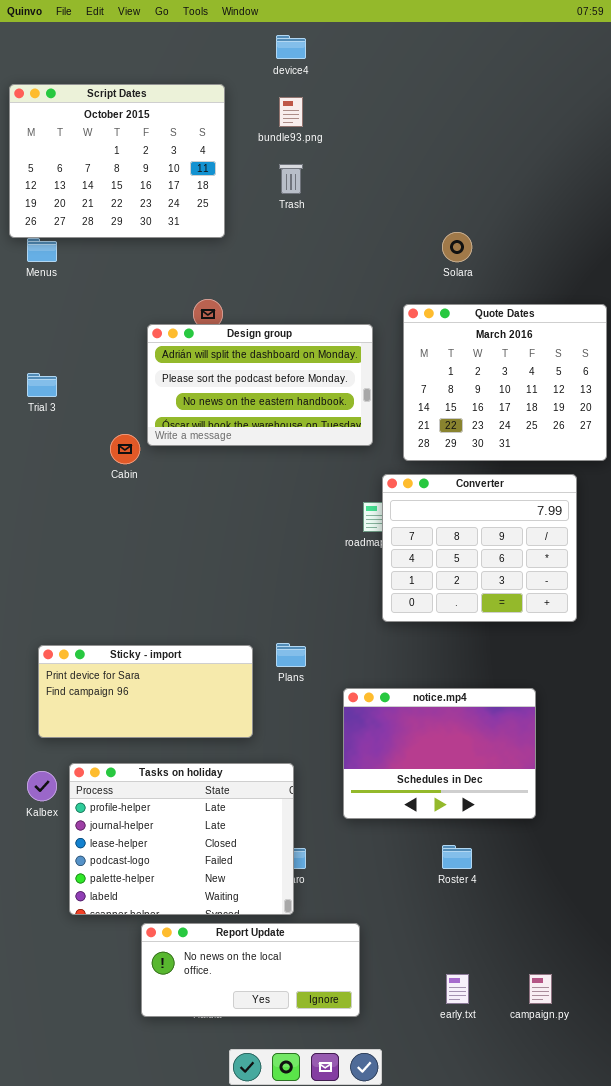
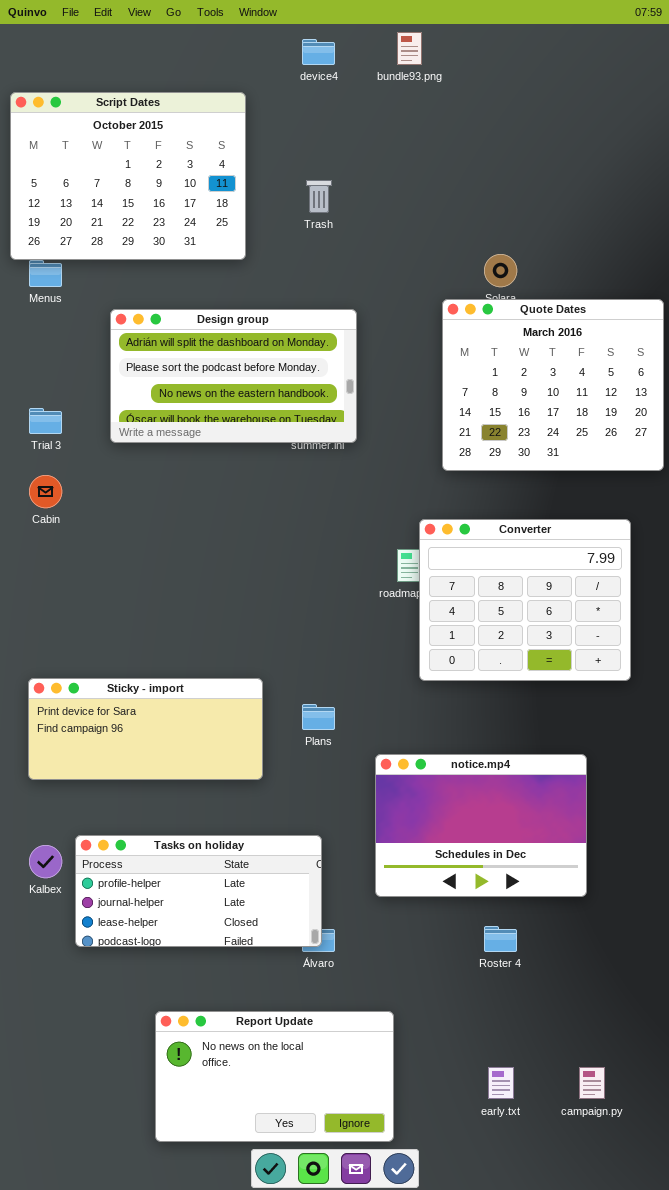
bundle93.png: [279,97,303,127] -> [397,32,422,65], moved
Quote Dates: [403,304,607,461] -> [442,299,664,471], moved
Design group: [147,324,373,446] -> [110,309,357,443], moved
Cabin: [110,434,140,464] -> [29,475,62,508], moved
Sticky - import: [38,645,253,738] -> [28,678,263,780], moved
Tasks on holiday: [69,763,294,915] -> [75,835,322,947], resized
Report Update: [141,923,360,1017] -> [155,1011,394,1142], resized

